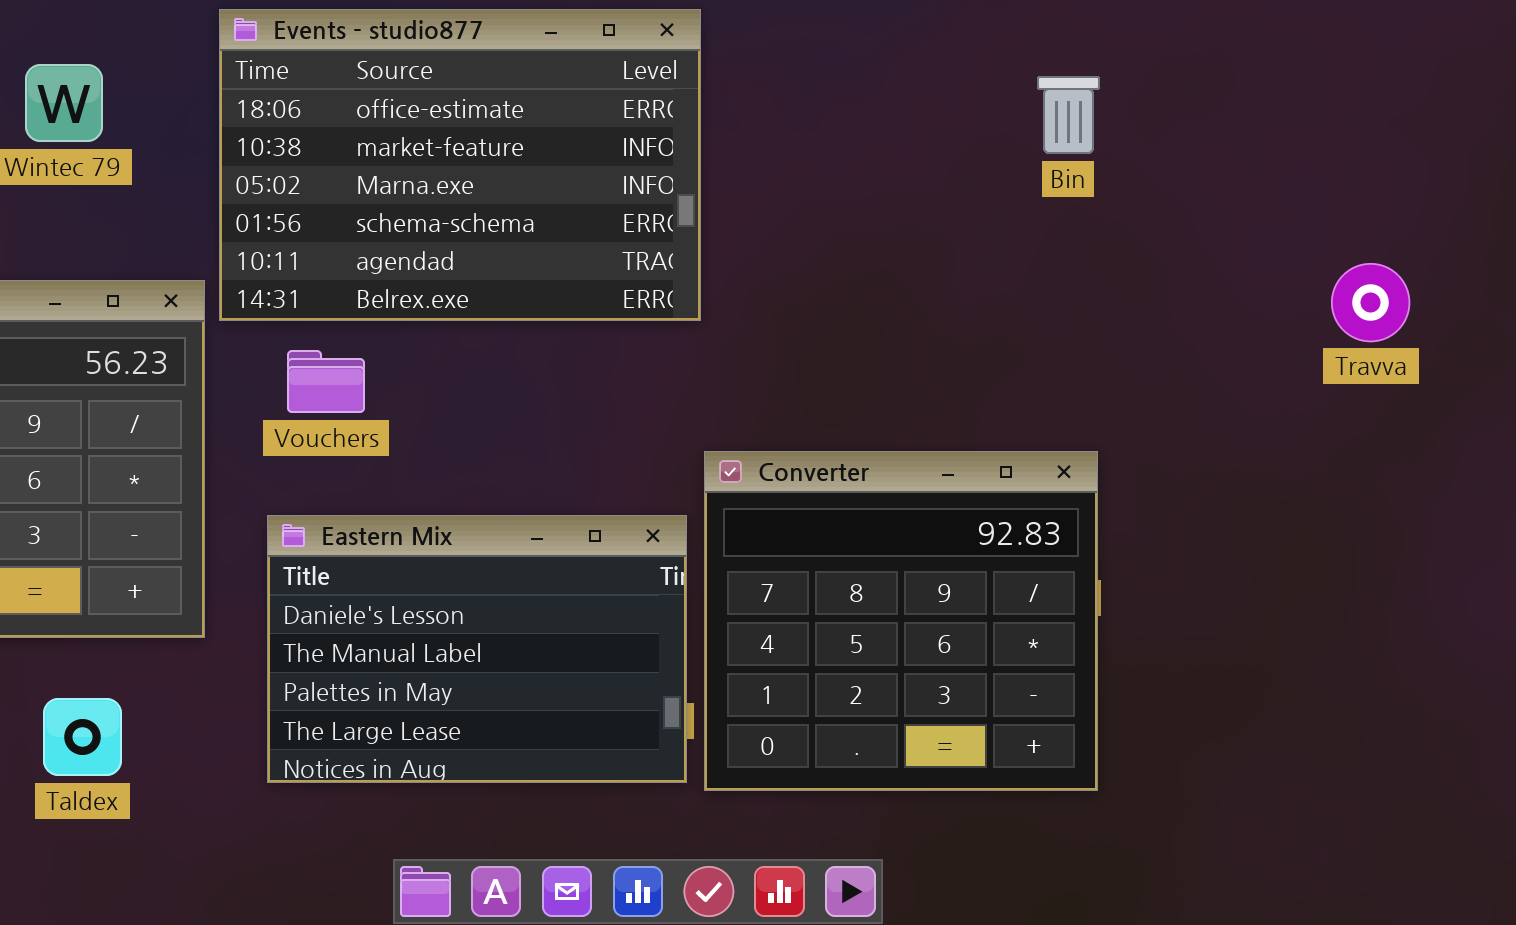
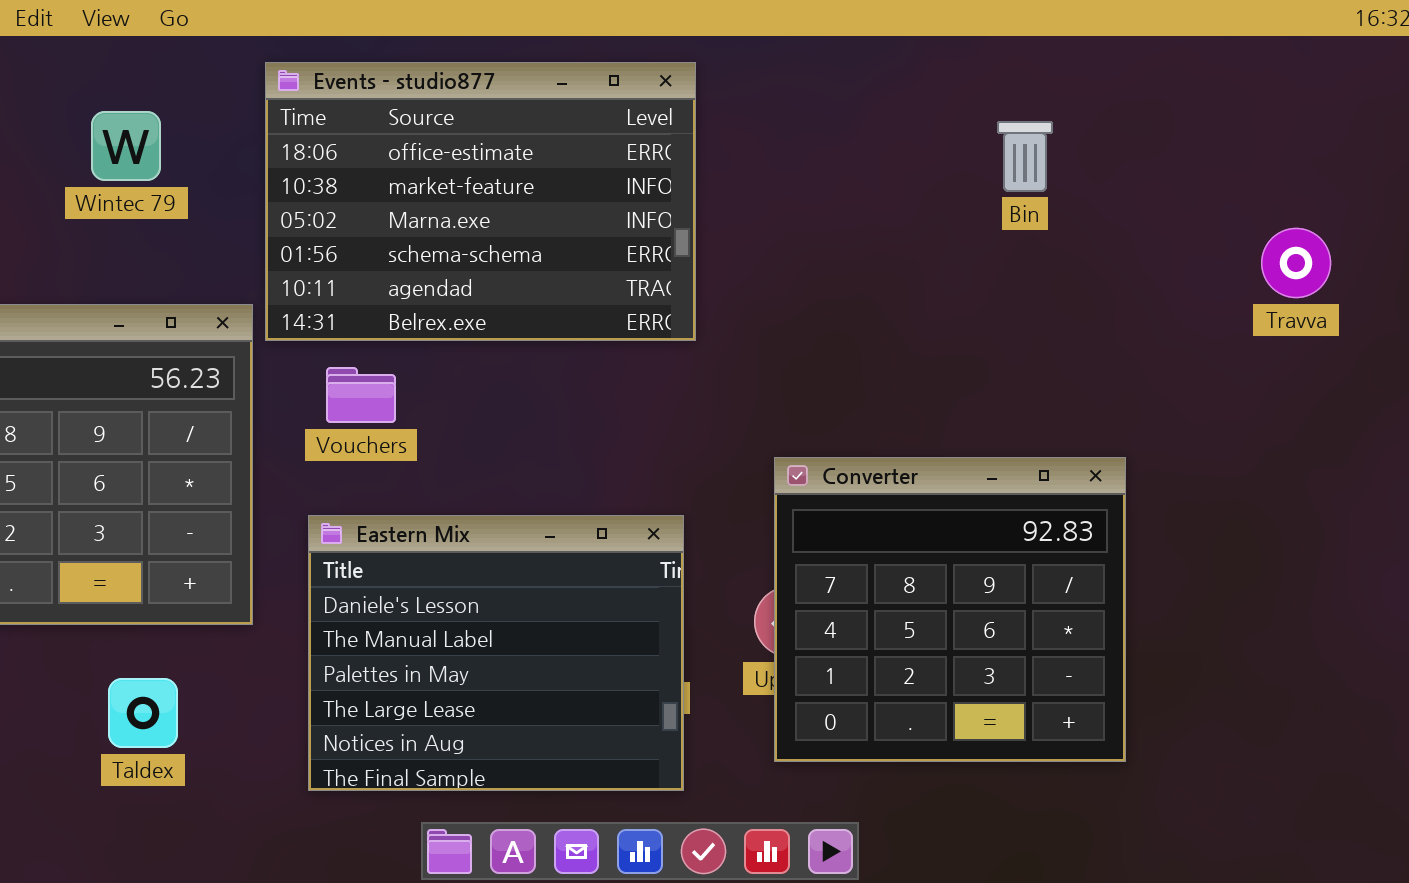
Travva: [1331,263,1410,342] -> [1261,228,1331,298], moved
Converter: [704,451,1098,791] -> [774,457,1126,762], moved
Eastern Mix: [267,515,687,783] -> [308,515,684,791], resized

